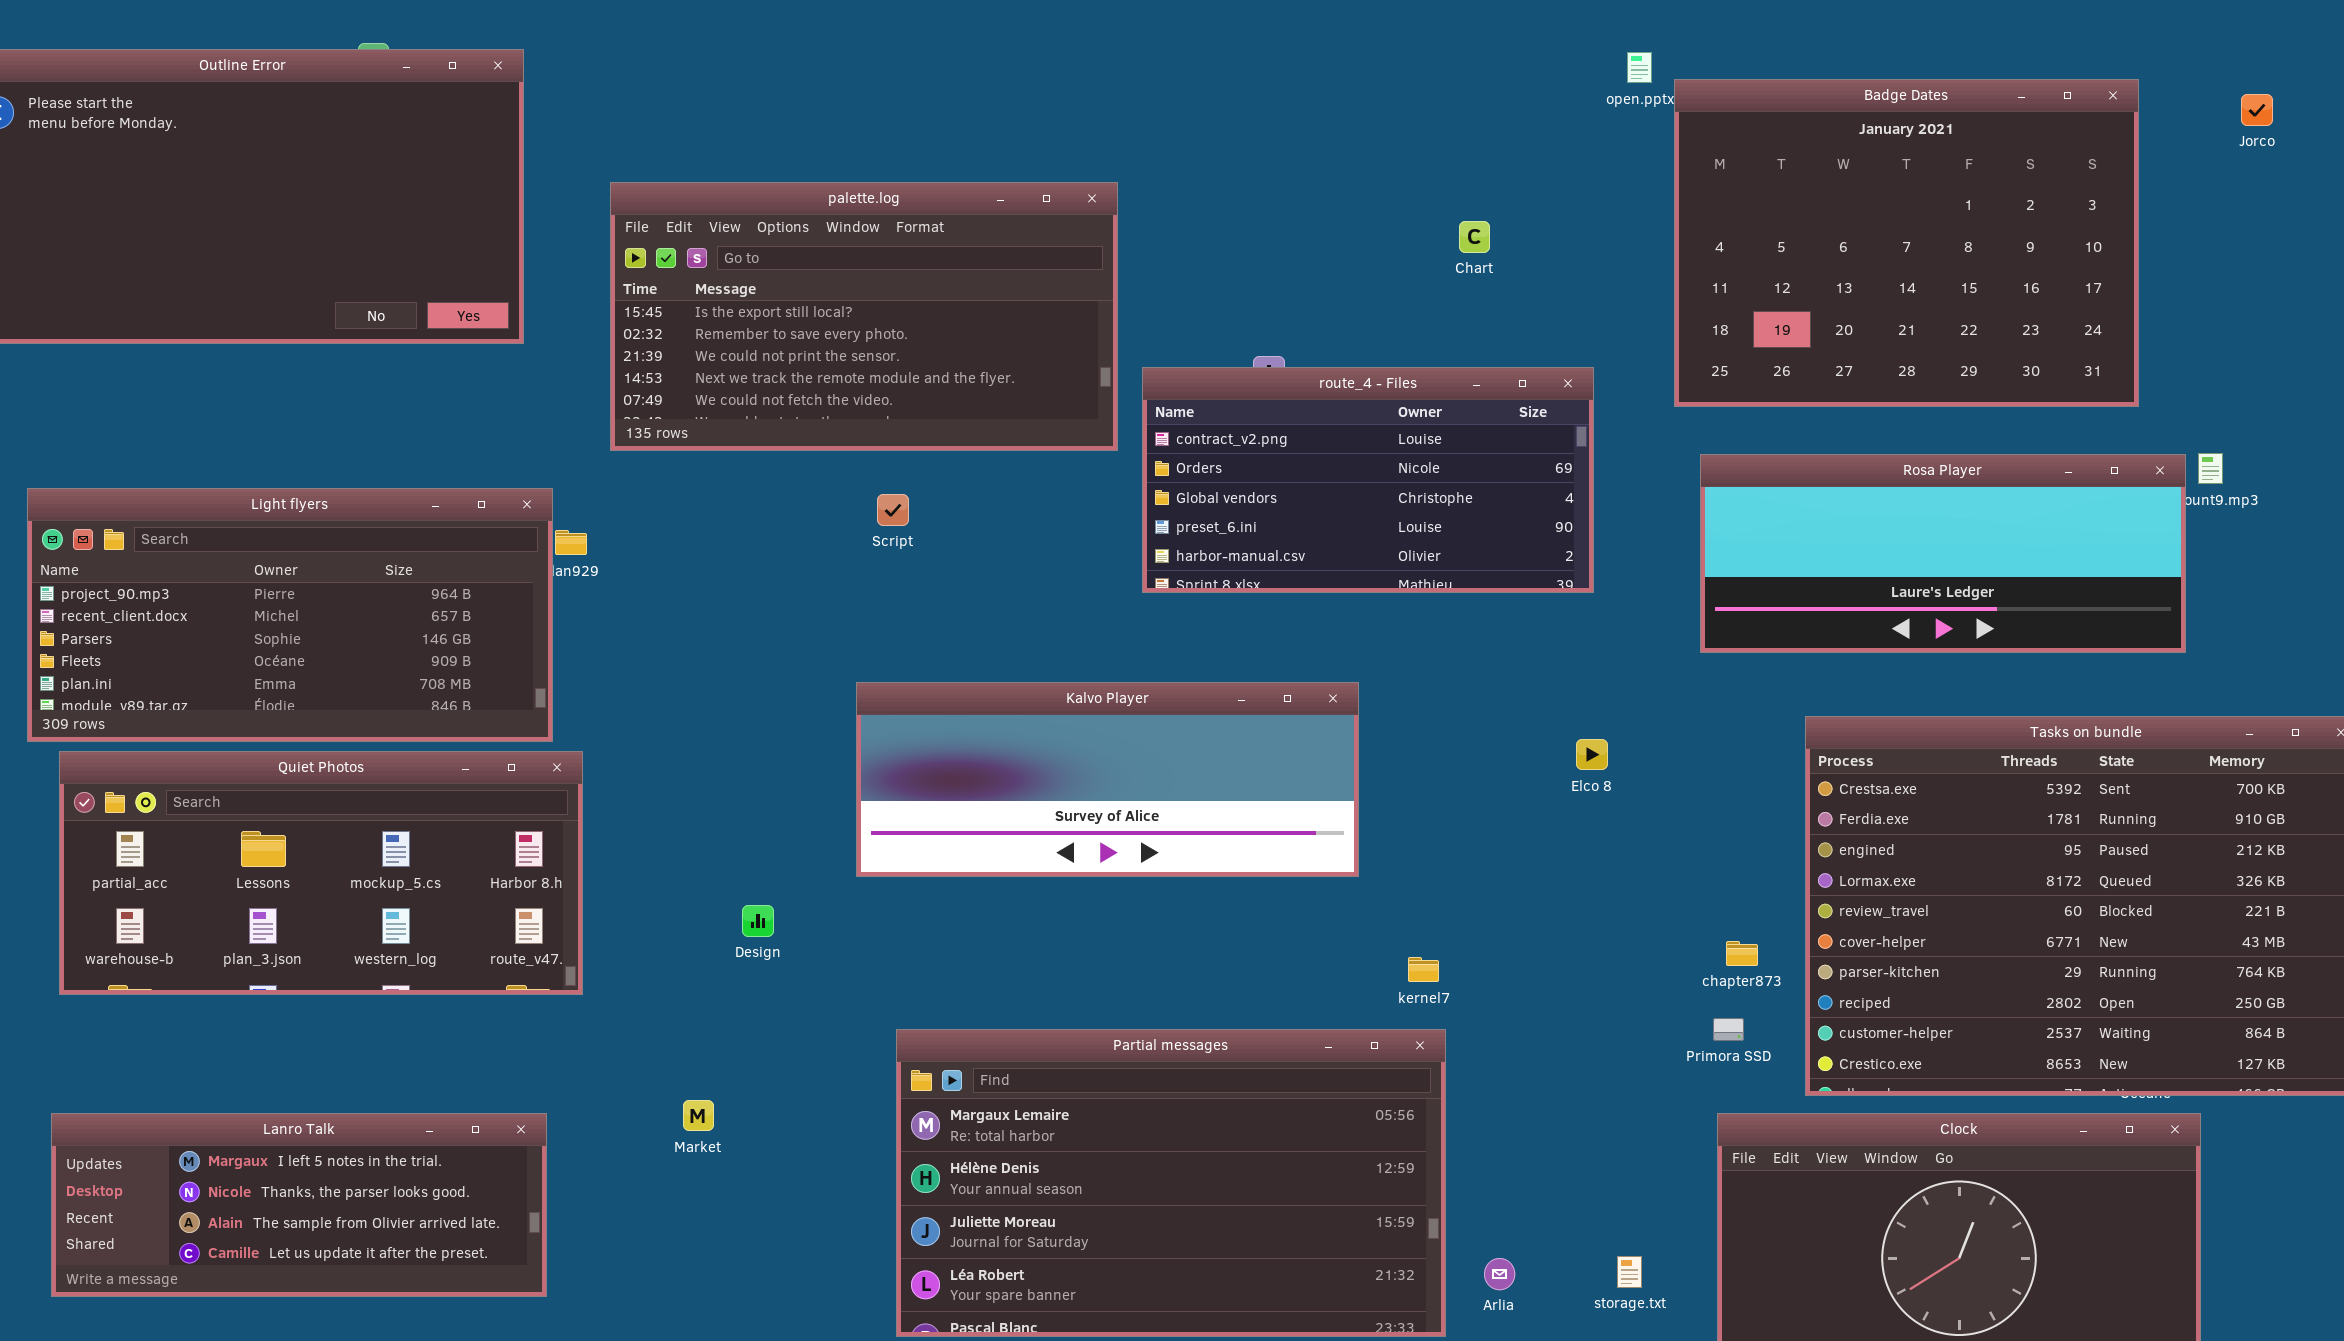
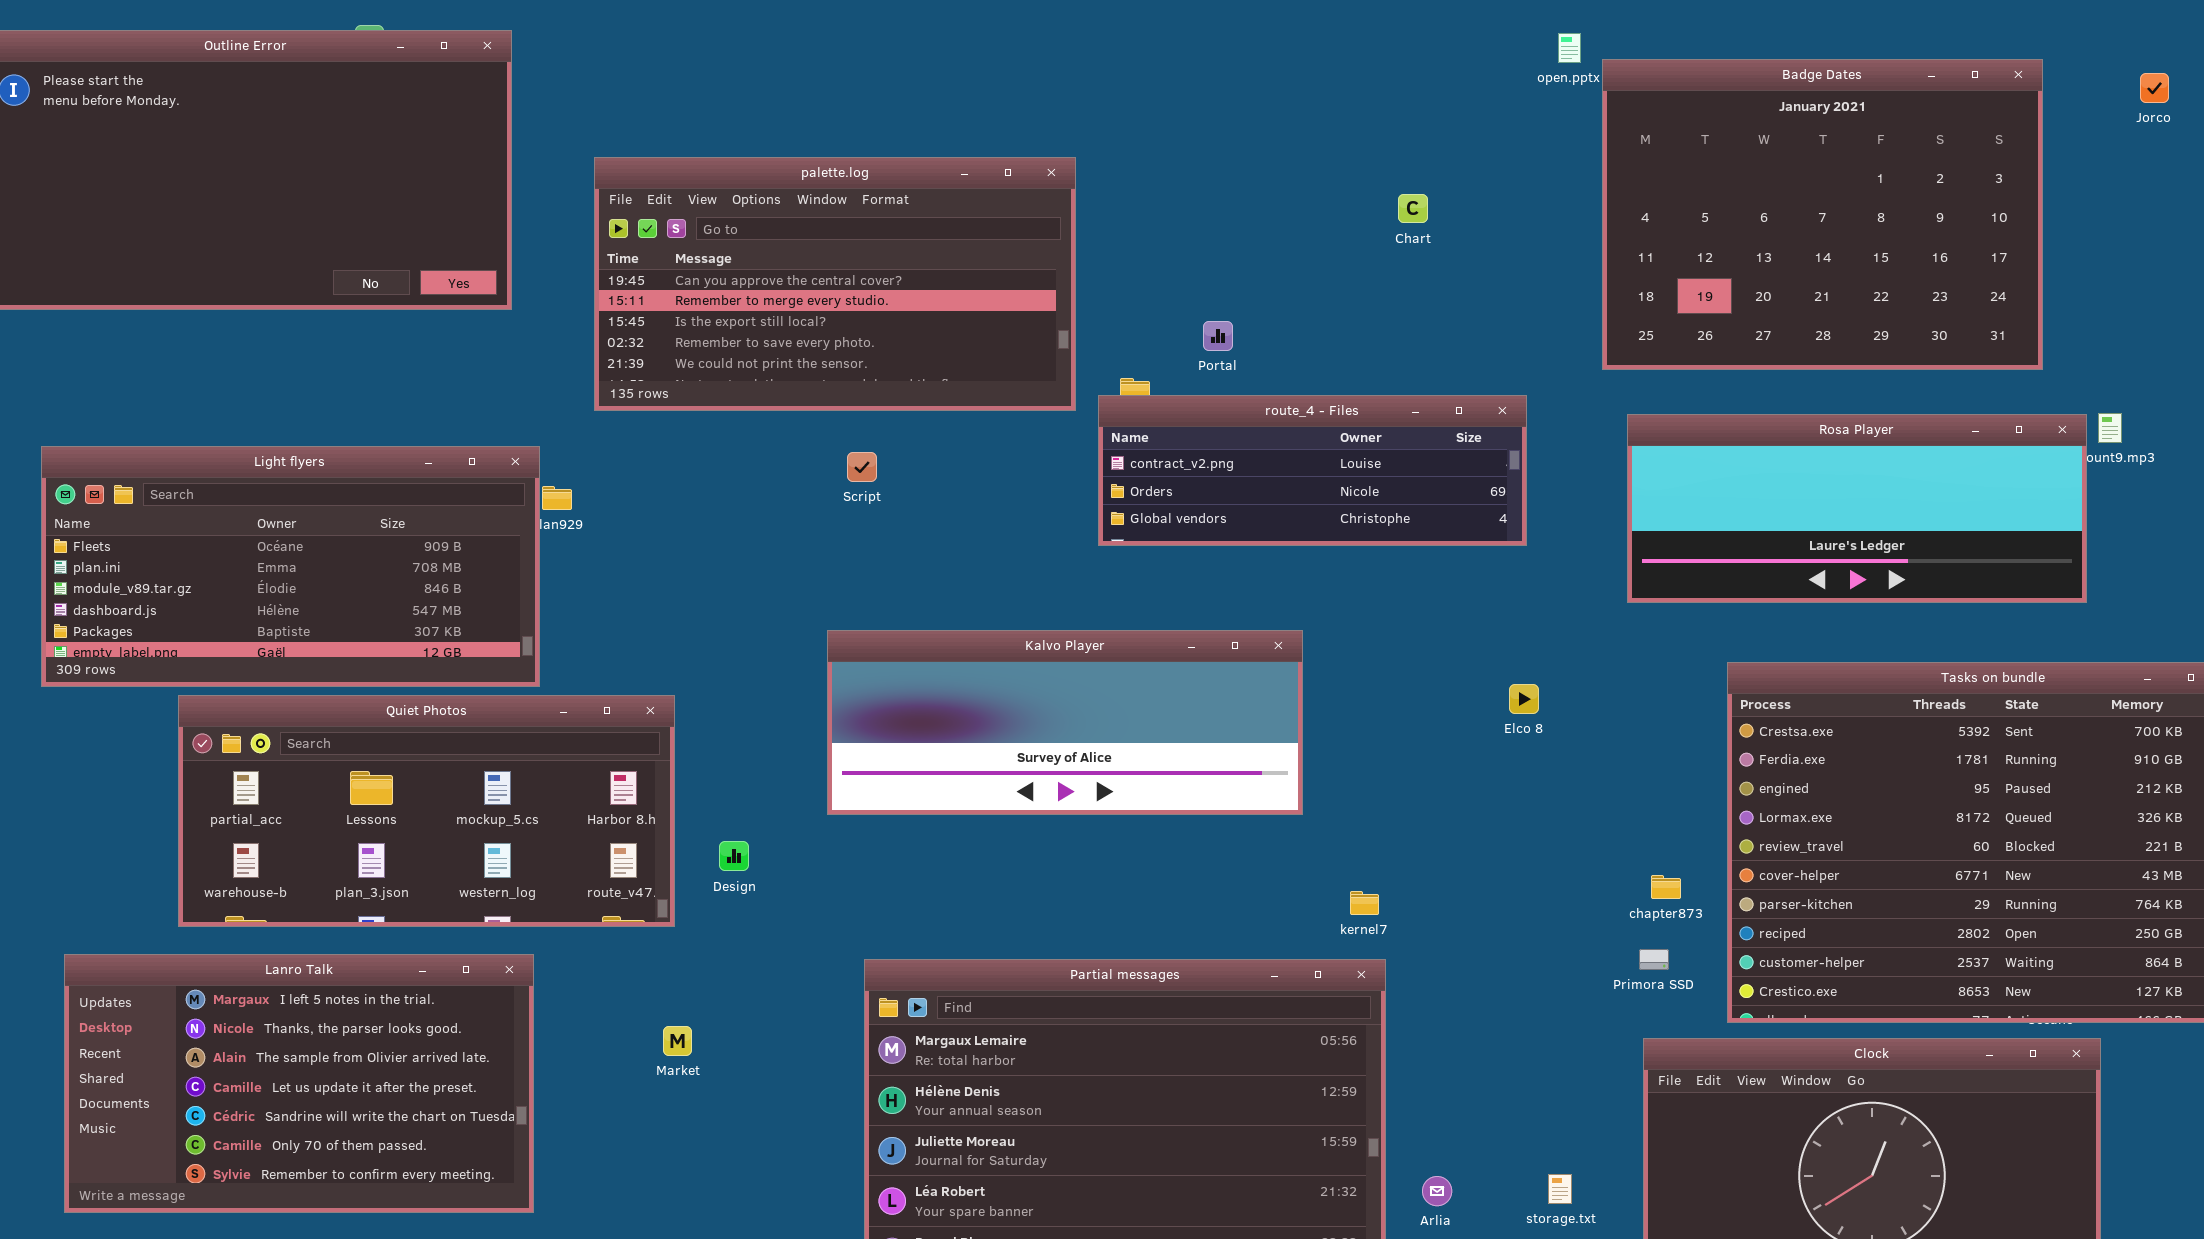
palette.log: [610,182,1118,451] -> [594,157,1076,411], scrolled up 2 rows
route_4 - Files: [1142,367,1594,593] -> [1098,395,1527,546], resized
Light flyers: [27,488,553,742] -> [41,446,540,687], scrolled down 3 rows
Quiet Photos: [59,751,583,995] -> [178,695,675,927], moved
Lanro Talk: [51,1113,547,1297] -> [64,954,534,1213], resized

